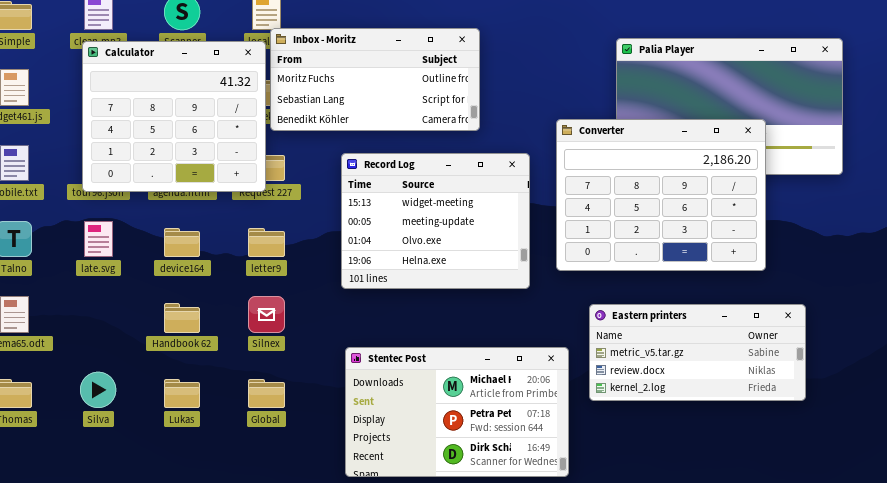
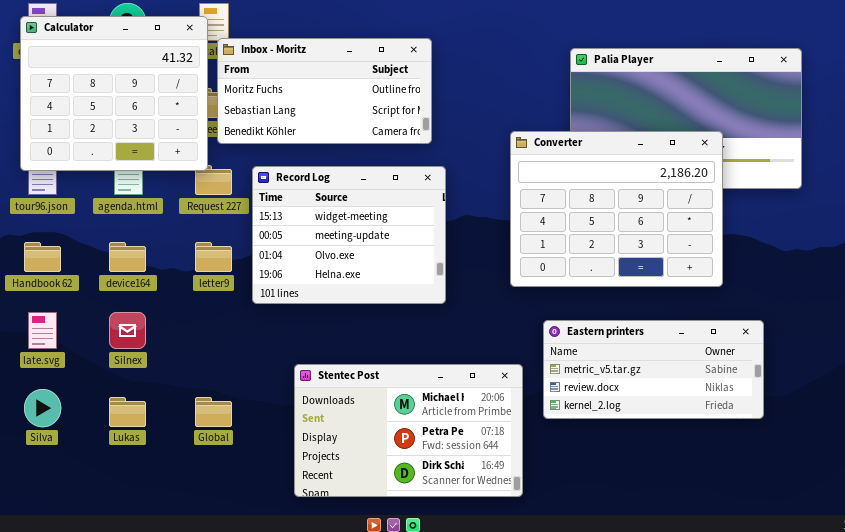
Calculator: [82,41,266,192] -> [20,16,208,171], moved
Record Log: [341,153,530,289] -> [252,166,446,304], moved
late.svg: [84,221,113,257] -> [28,312,57,349], moved
Silnex: [248,296,285,333] -> [109,312,146,349], moved
Handbook 62: [164,303,200,333] -> [24,242,61,272], moved

